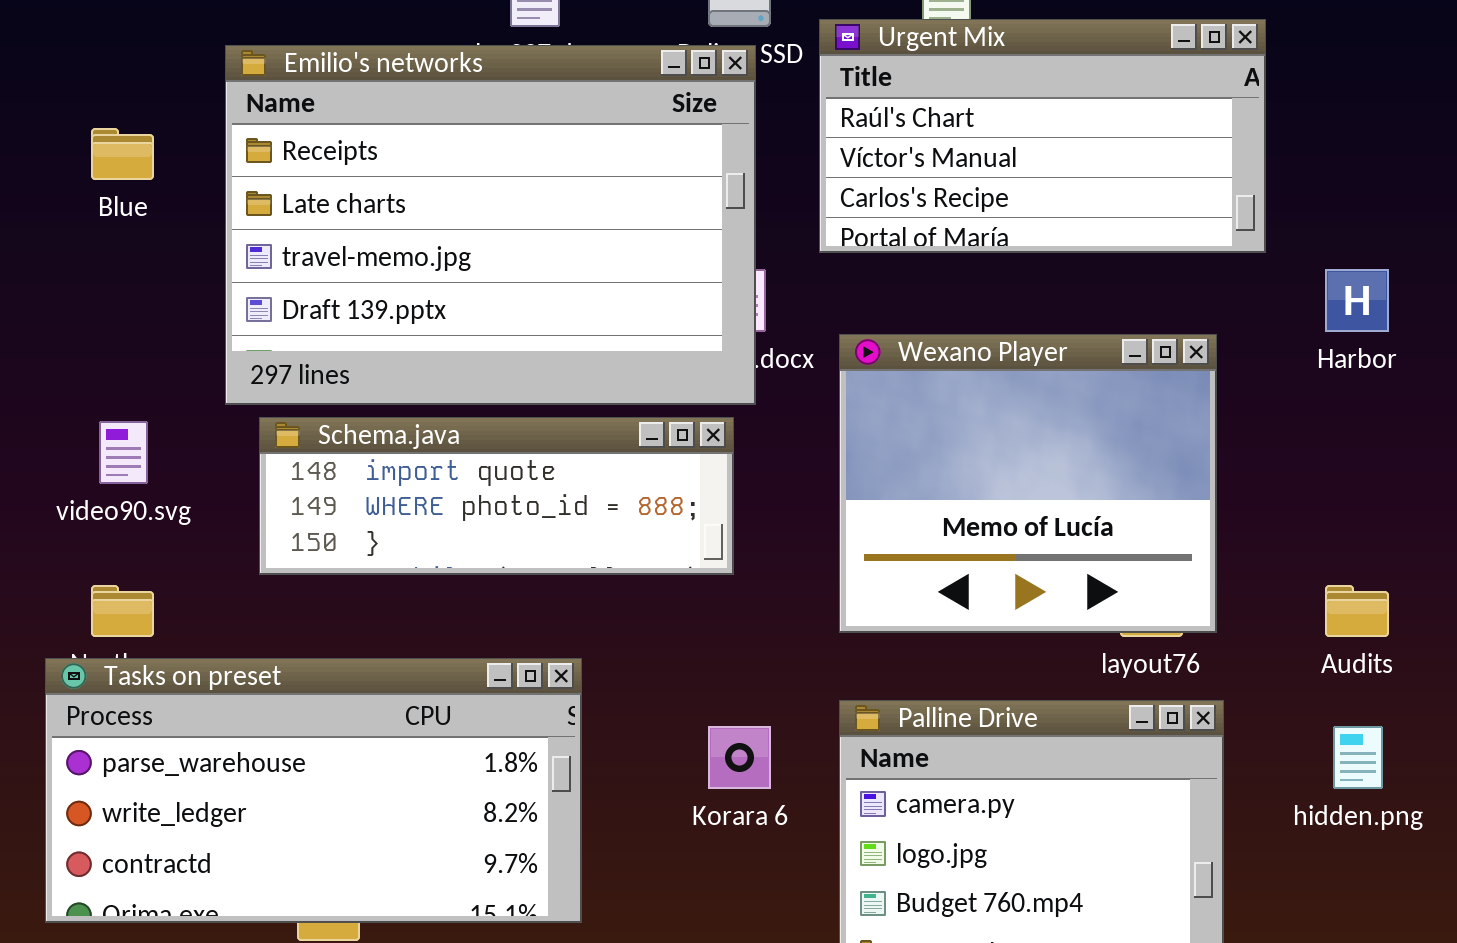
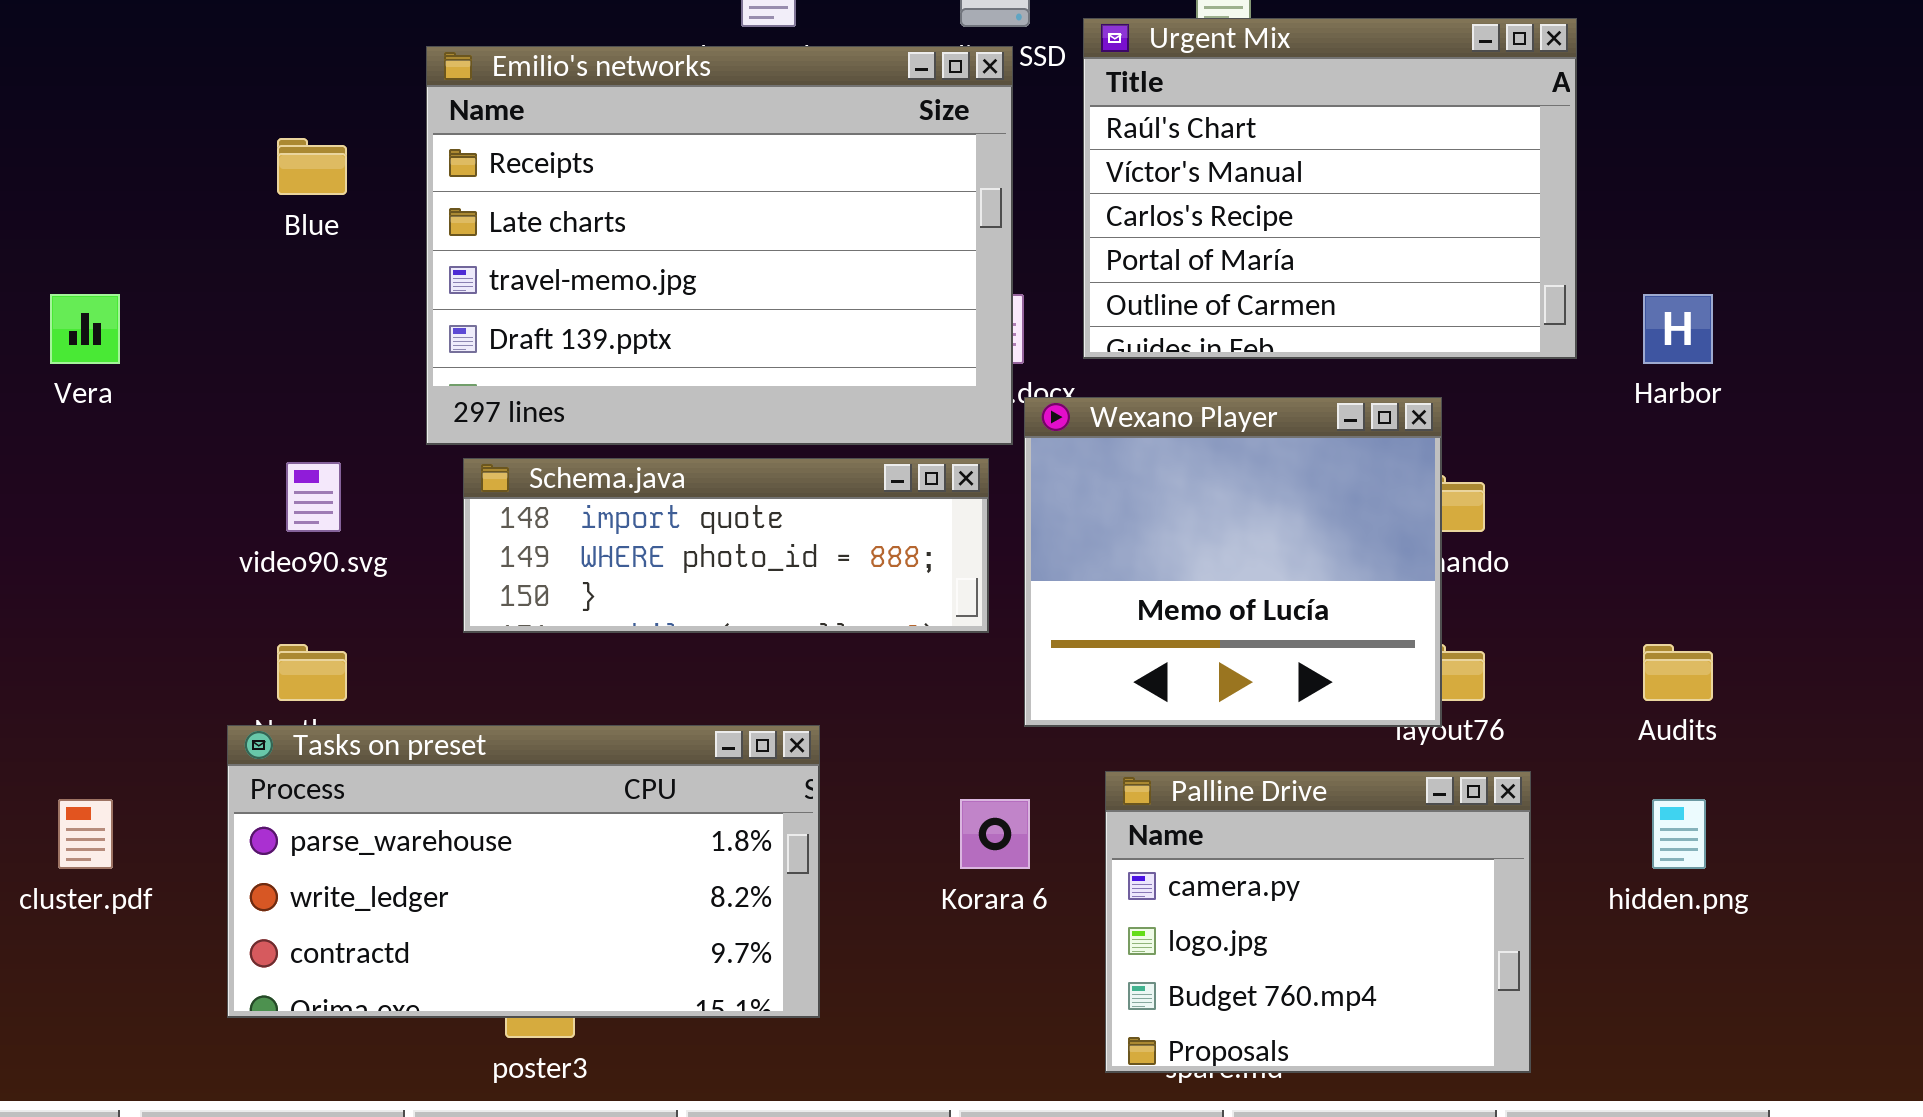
Urgent Mix: [819,19,1266,253] -> [1083,18,1577,359], resized
Wexano Player: [839,334,1217,633] -> [1024,397,1442,727], moved

